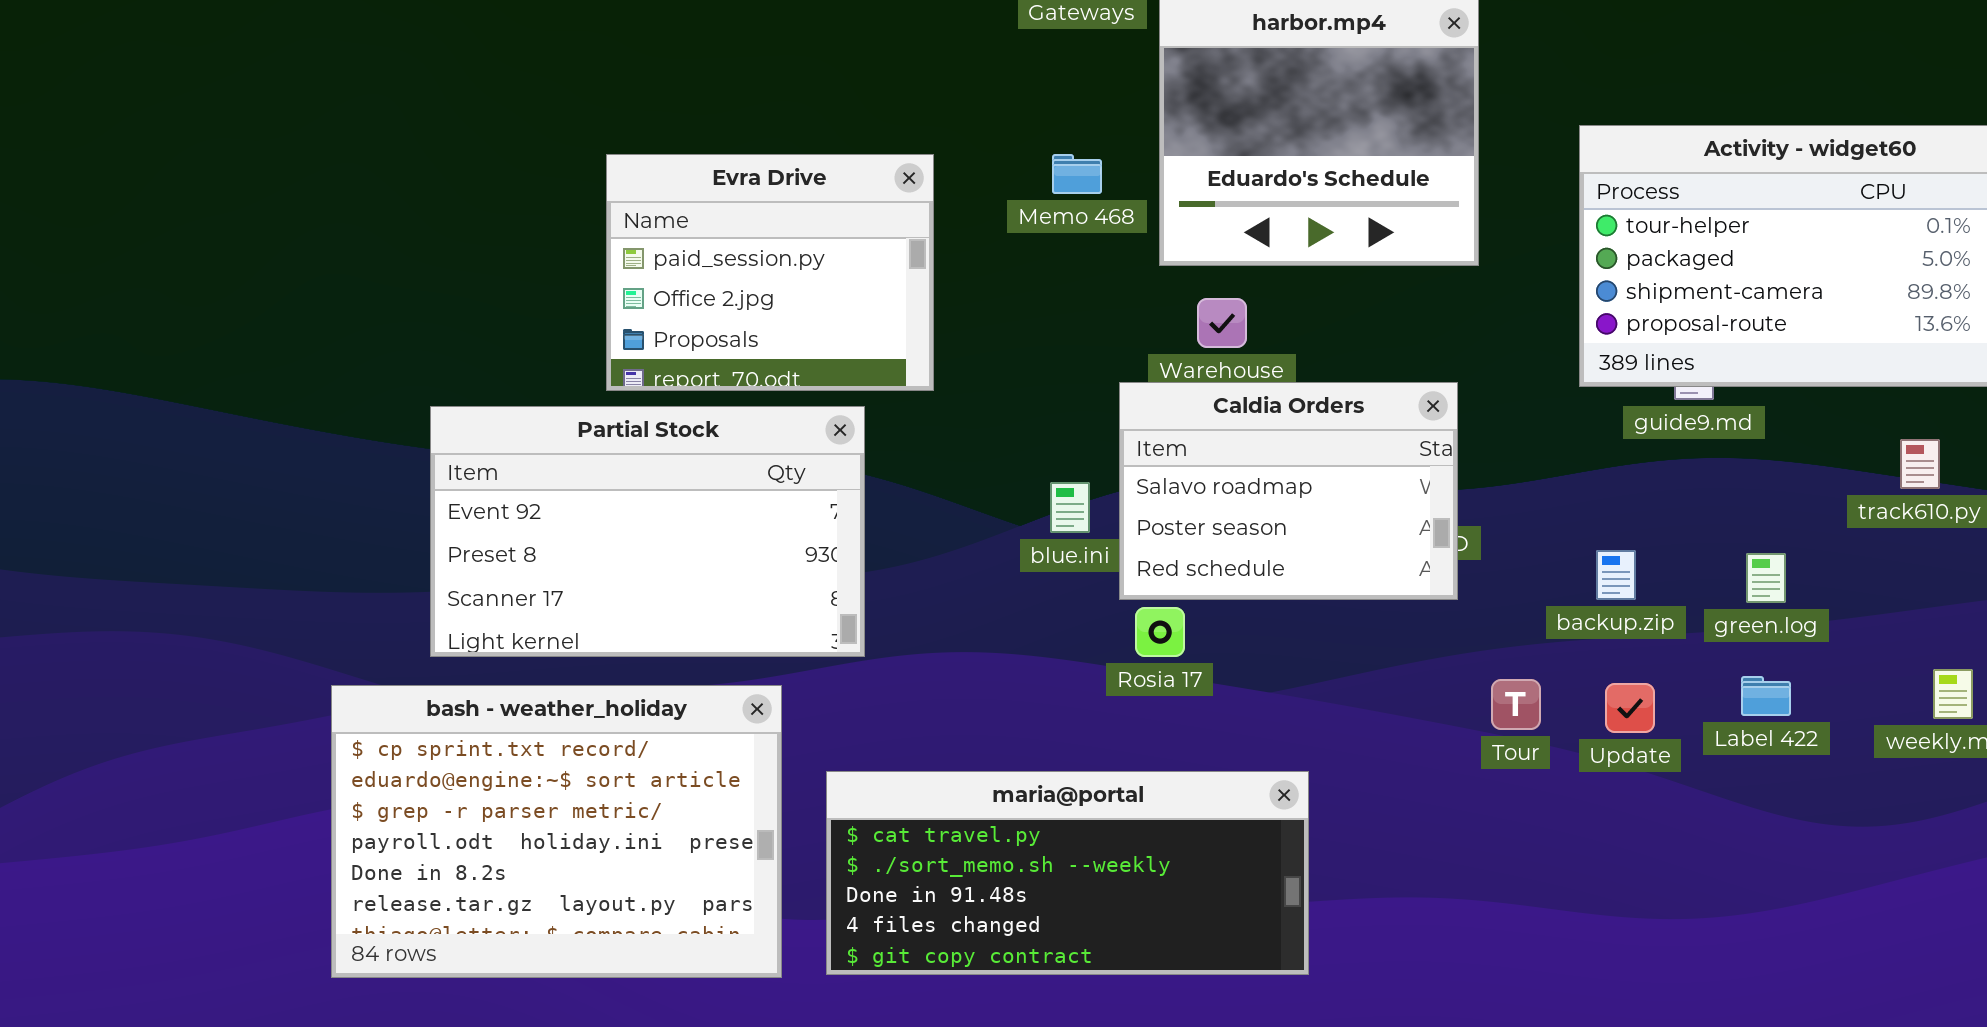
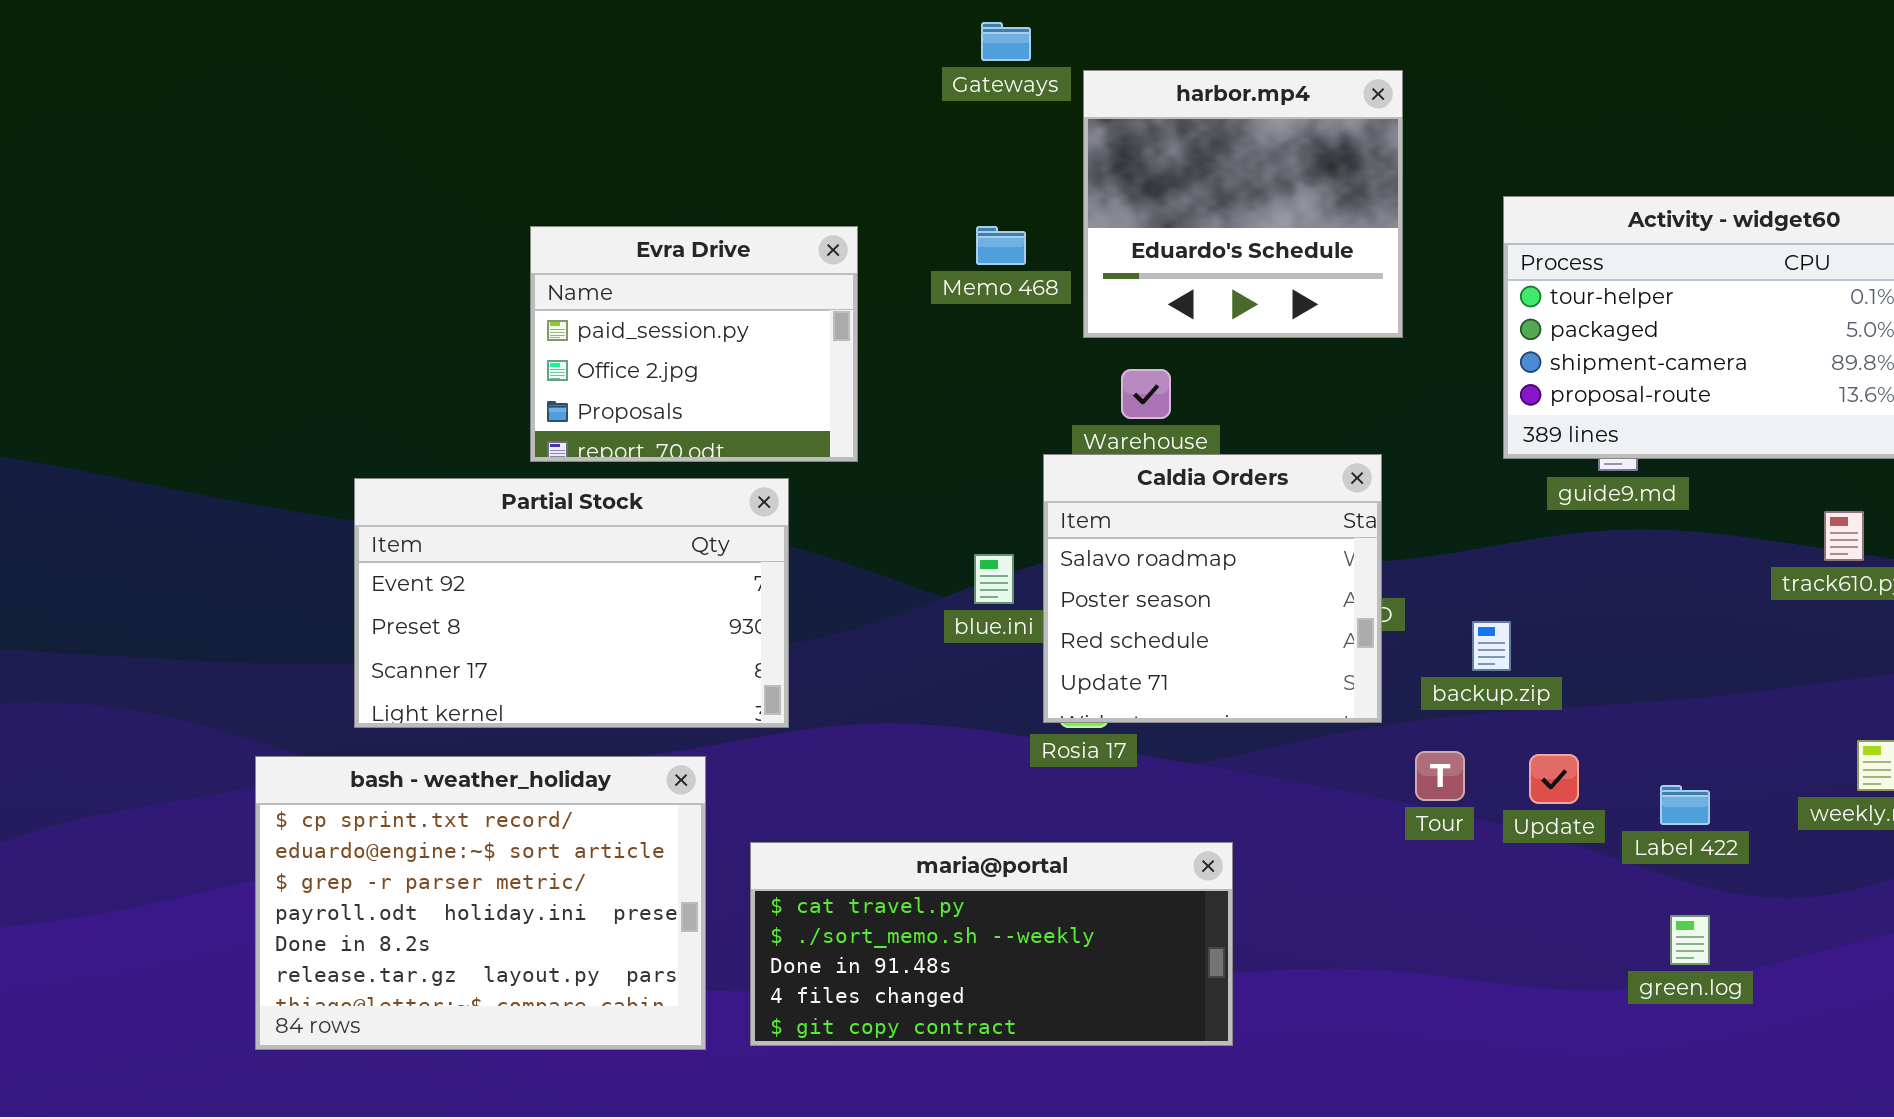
Caldia Orders: [1119,382,1458,600] -> [1043,454,1382,723], resized
backup.zip: [1596,550,1636,600] -> [1472,621,1511,671], moved
green.log: [1746,553,1786,603] -> [1670,915,1710,965], moved
Label 422: [1741,676,1791,716] -> [1660,785,1710,825], moved

